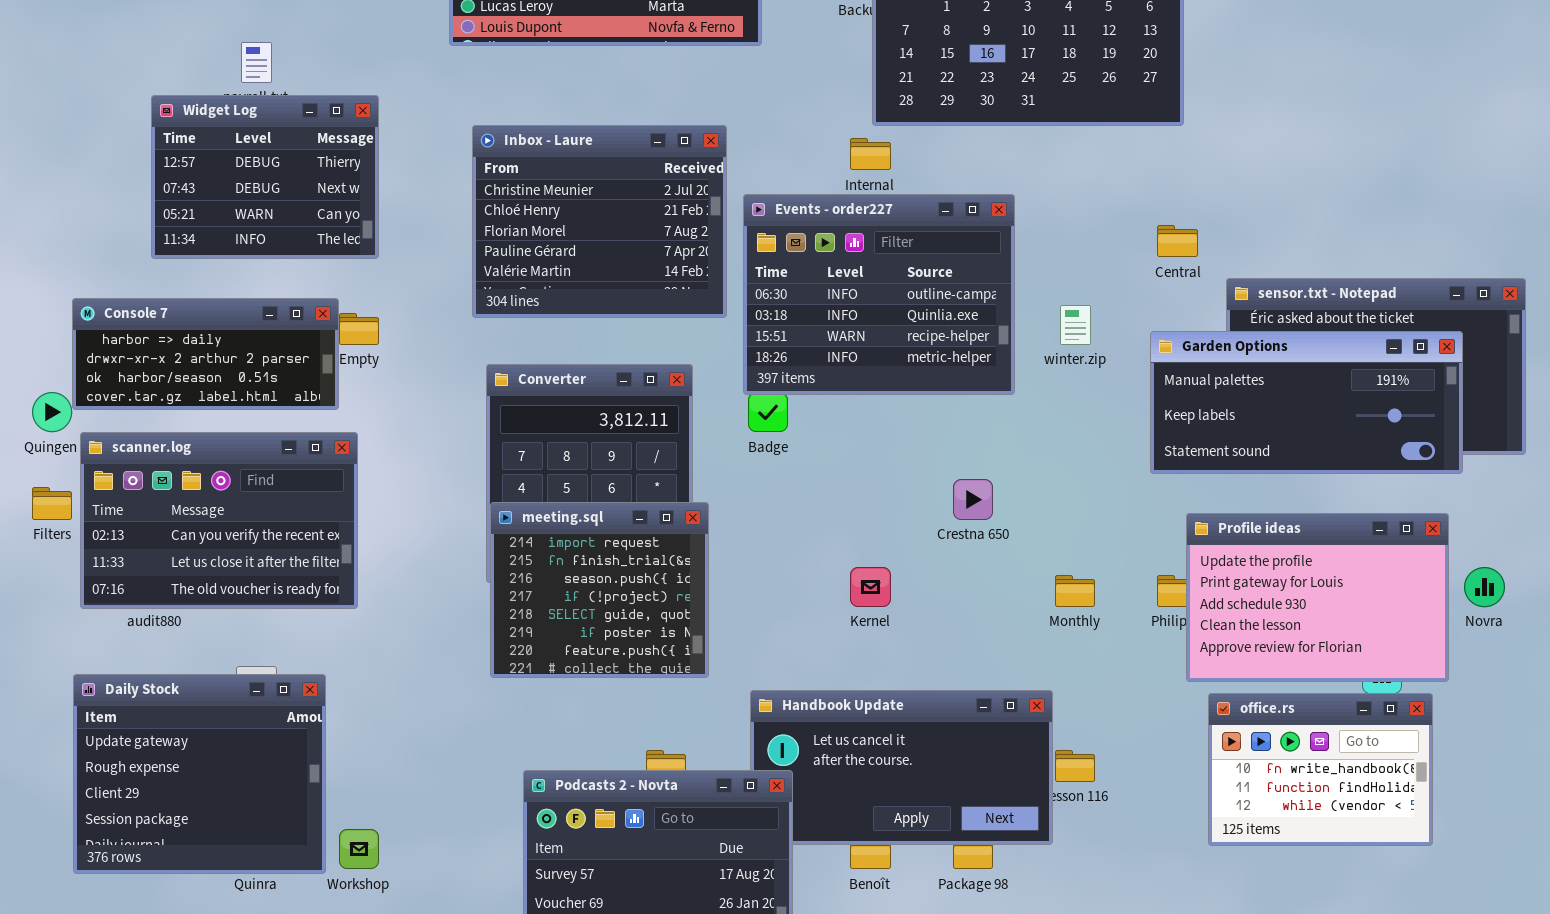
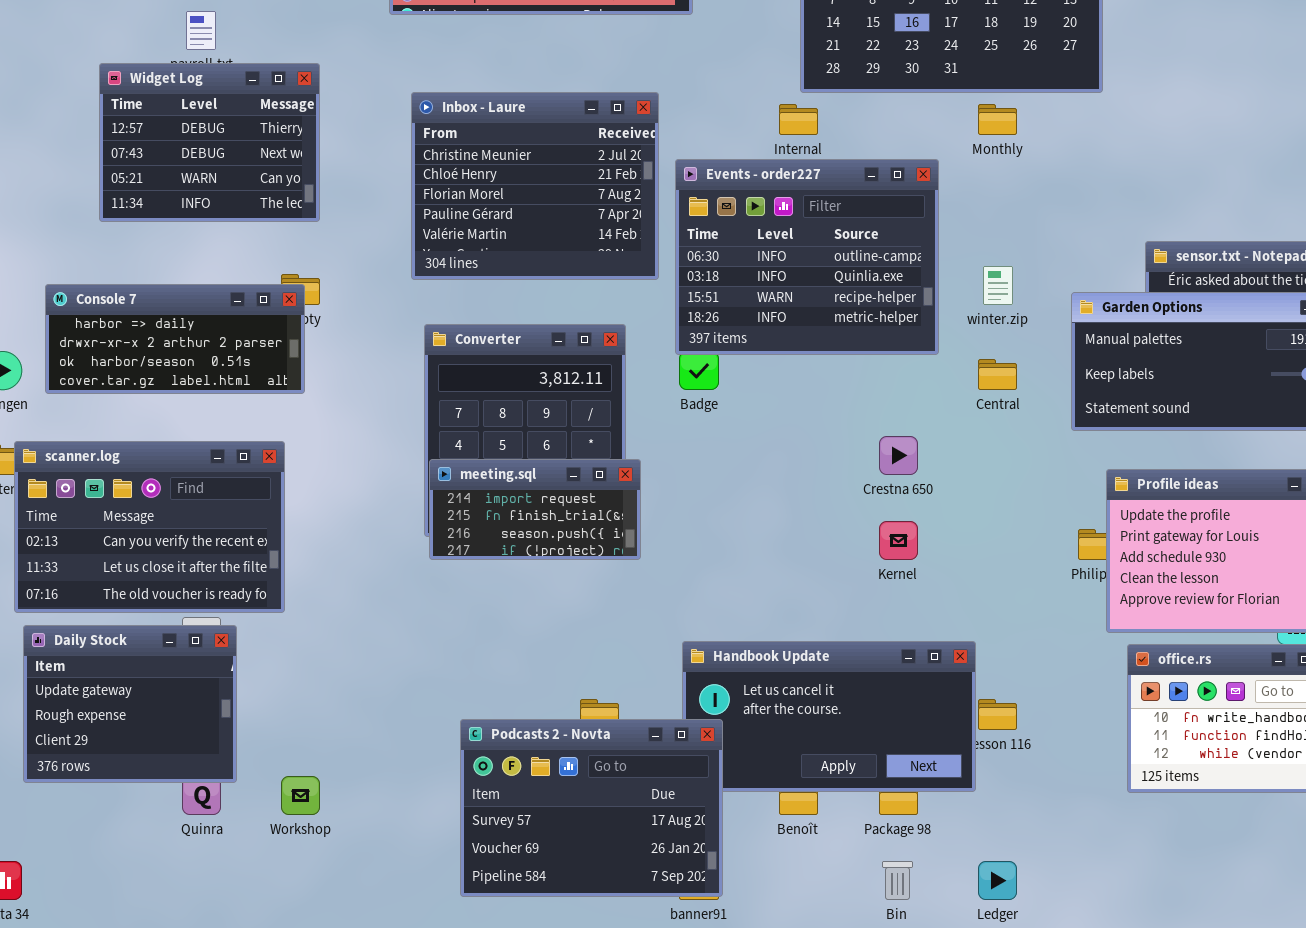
Central: [1157,225,1198,257] -> [978,359,1017,390], moved
Console 7: [72,298,339,410] -> [45,284,305,394], moved
scanner.log: [80,432,358,609] -> [14,441,285,613], moved
meeting.sql: [490,502,709,678] -> [429,459,641,560], resized
Kernel: [850,567,891,607] -> [879,521,918,560], moved
Monthly: [1055,575,1095,607] -> [978,104,1017,135], moved
Daily Stock: [73,674,326,874] -> [23,625,237,783], resized

